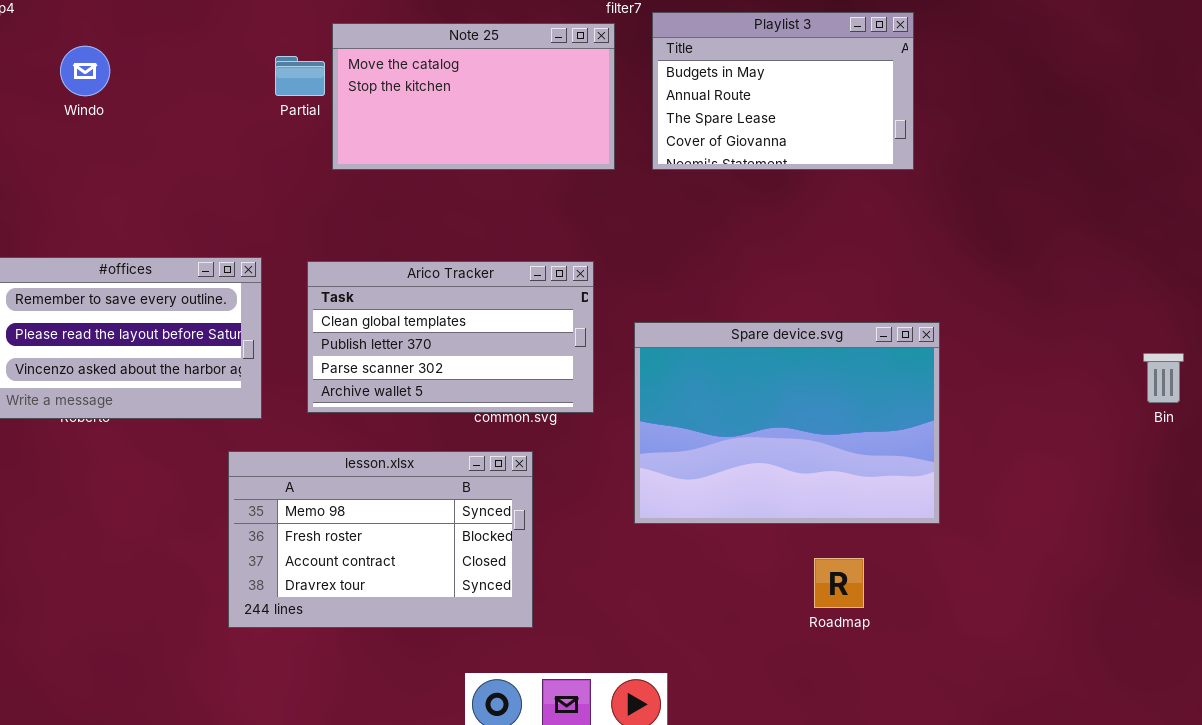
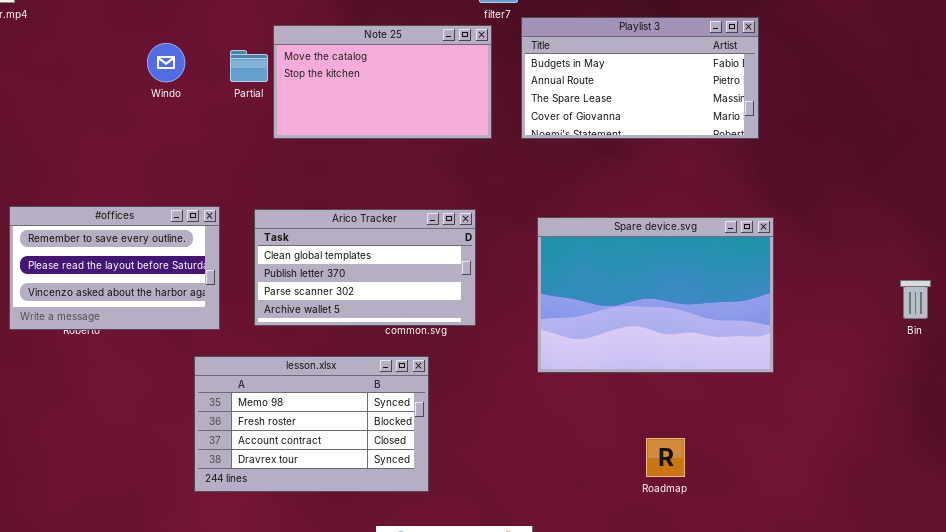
Playlist 3: [652,12,914,170] -> [521,17,759,139], resized
Windo: [60,46,110,96] -> [147,43,185,82], moved
Spare device.svg: [634,322,940,524] -> [537,217,774,373], moved

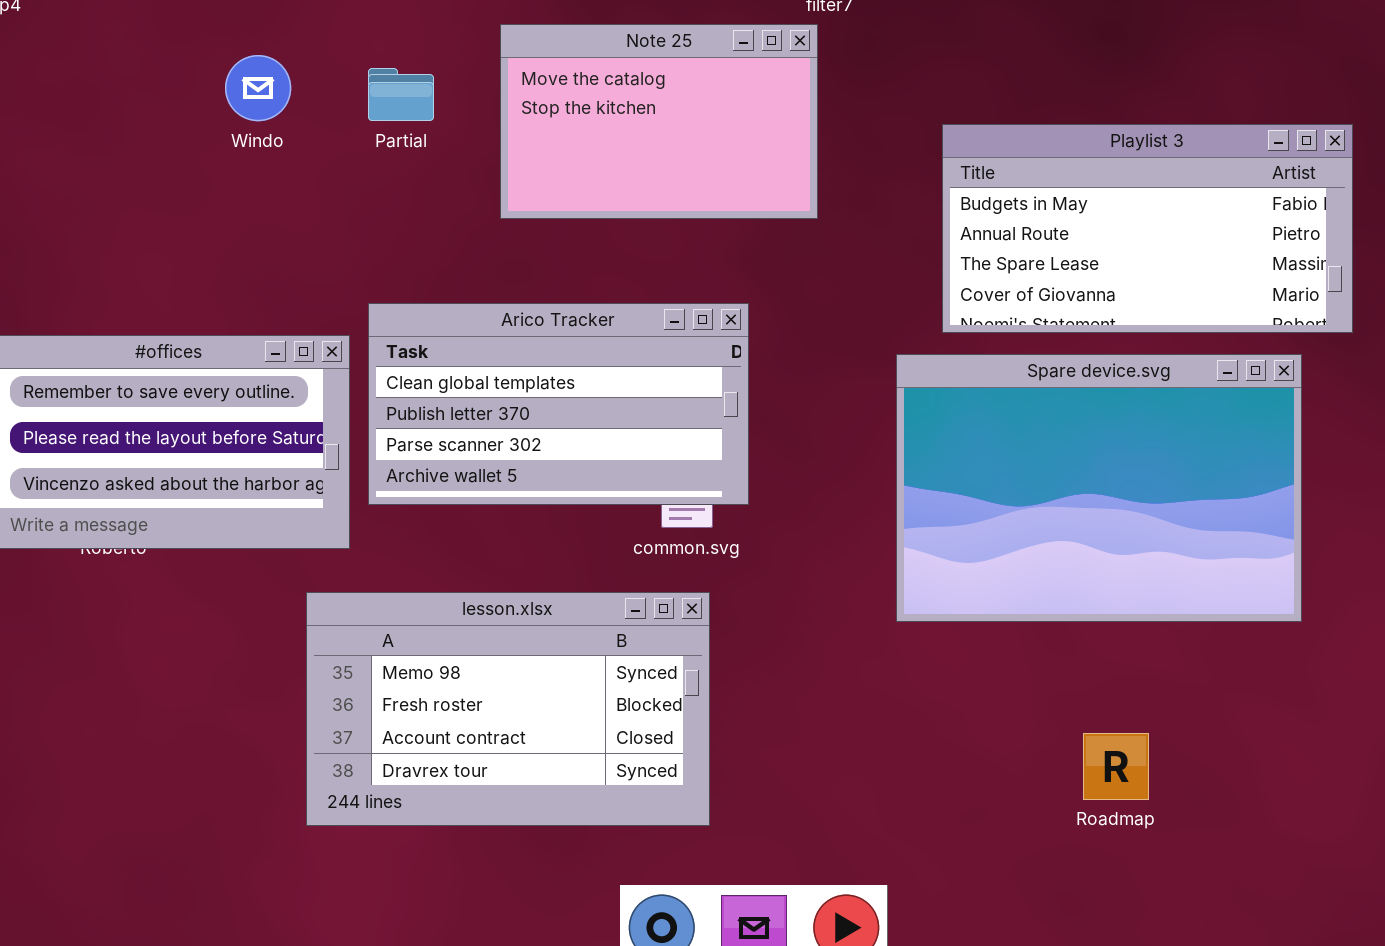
Playlist 3: [521,17,759,139] -> [942,124,1353,333], moved
Note 25: [273,25,492,139] -> [500,24,818,219], resized
Arico Tracker: [254,209,476,326] -> [368,303,749,505], moved

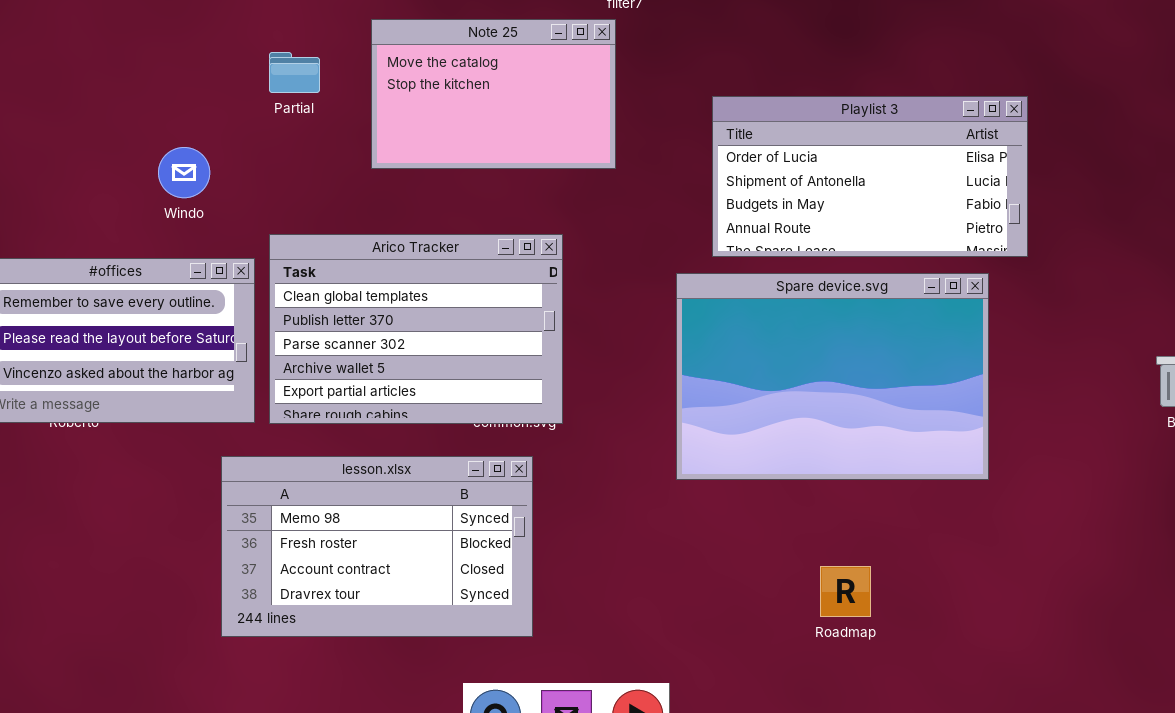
Windo: [225,55,291,121] -> [158,147,210,198], moved
Playlist 3: [942,124,1353,333] -> [712,96,1028,257], scrolled up 2 rows
Arico Tracker: [368,303,749,505] -> [269,234,563,424], resized

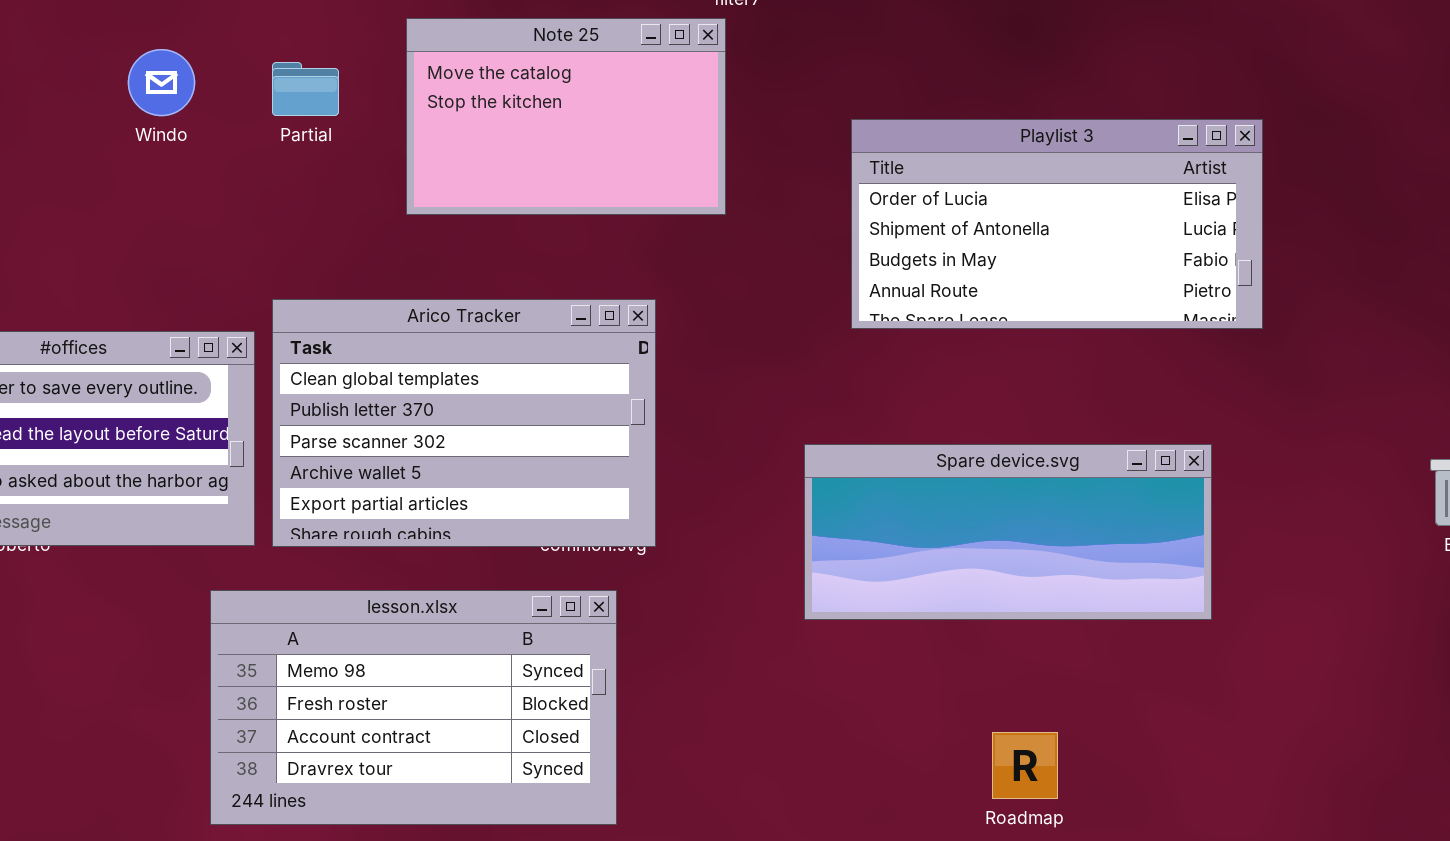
Windo: [158,147,210,198] -> [128,49,195,116], moved
Spare device.svg: [676,273,989,480] -> [804,444,1212,620], resized

